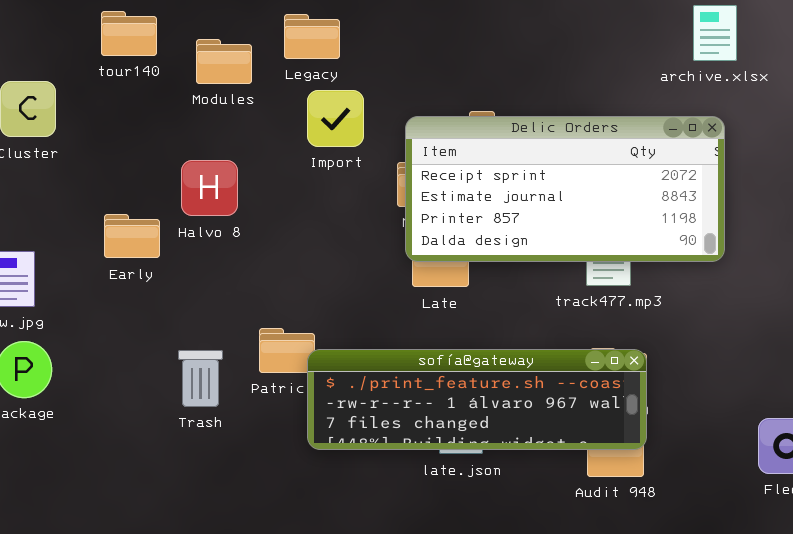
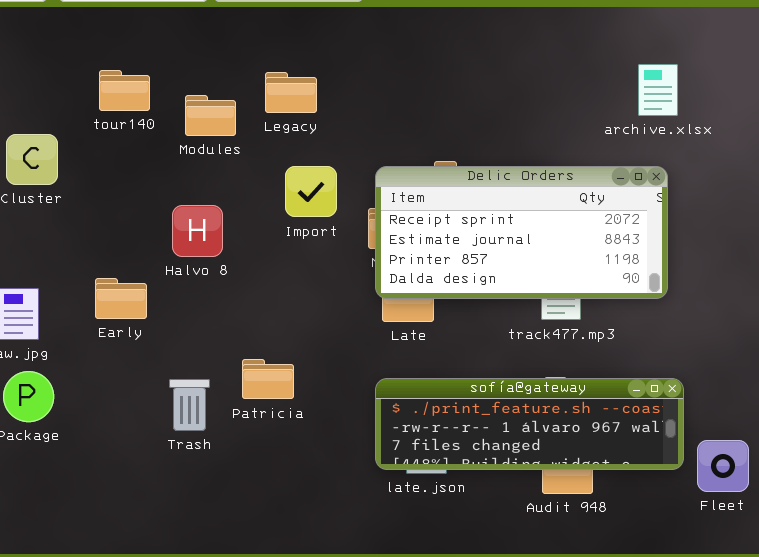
Import: [307,90,364,147] -> [285,166,337,217], moved
Early: [104,214,160,258] -> [95,278,147,319], moved
sofía@gateway: [307,349,647,450] -> [375,378,684,470], moved

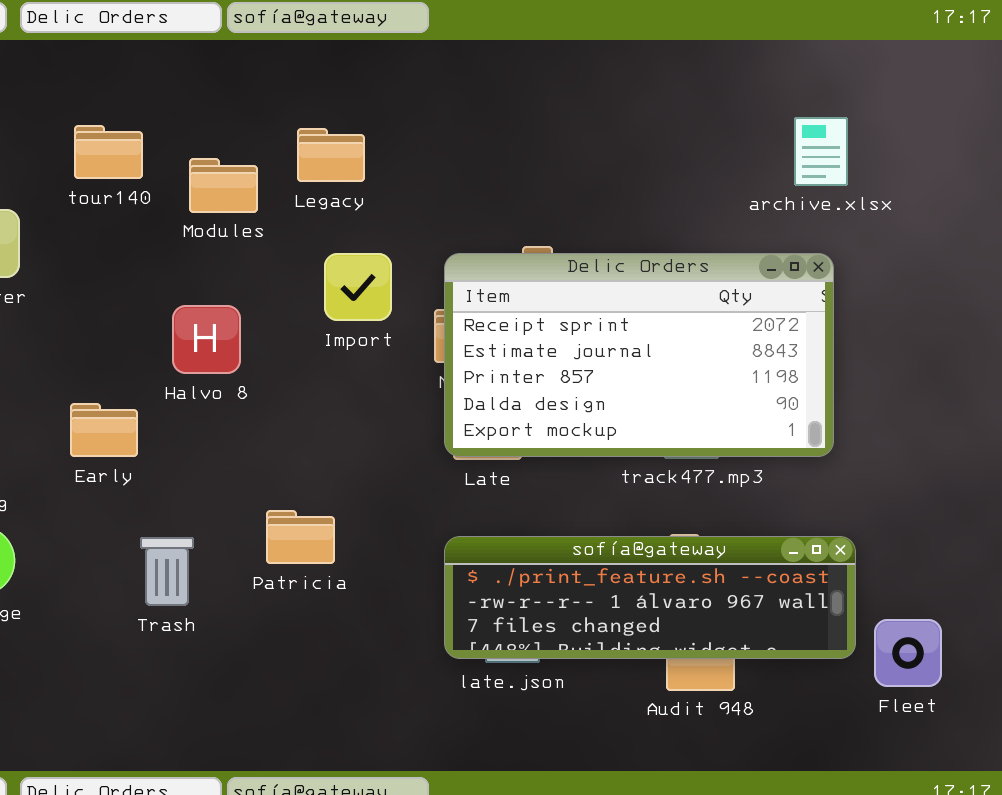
Delic Orders: [375,166,668,299] -> [444,253,834,457], resized
Trash: [169,379,210,431] -> [140,537,194,606], moved

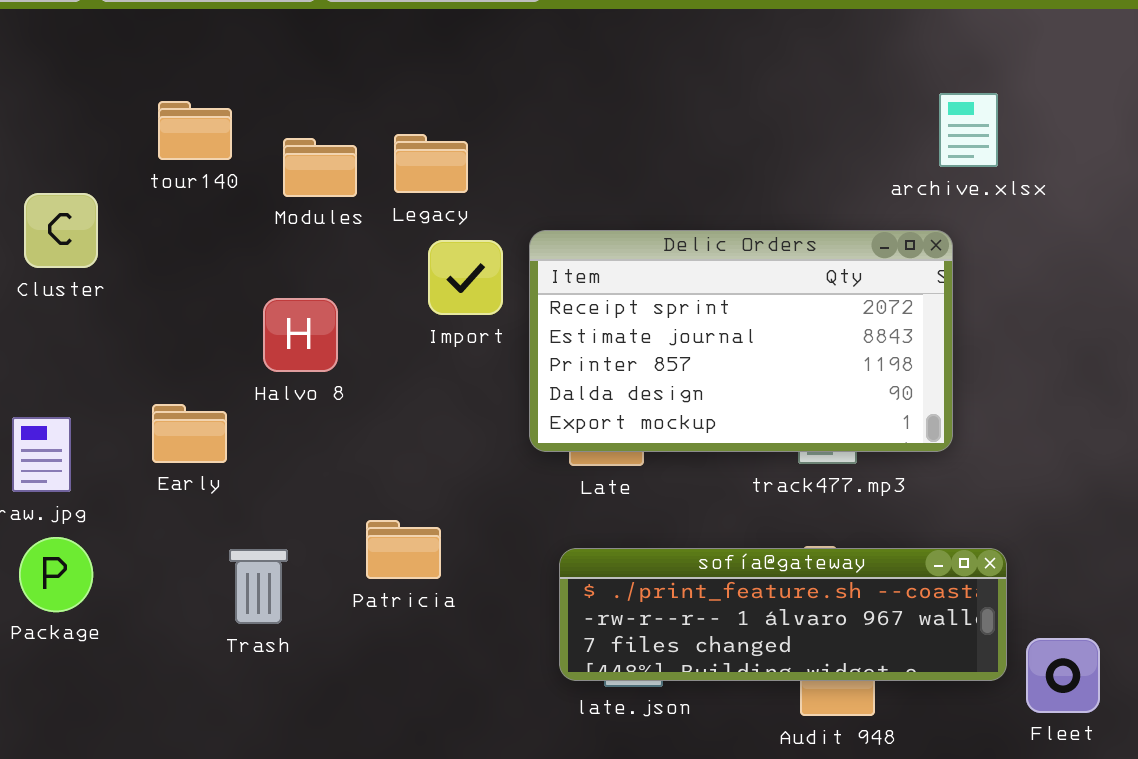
Legacy: [297,128,365,182] -> [394,134,468,193], moved
Delic Orders: [444,253,834,457] -> [529,230,953,452], moved

